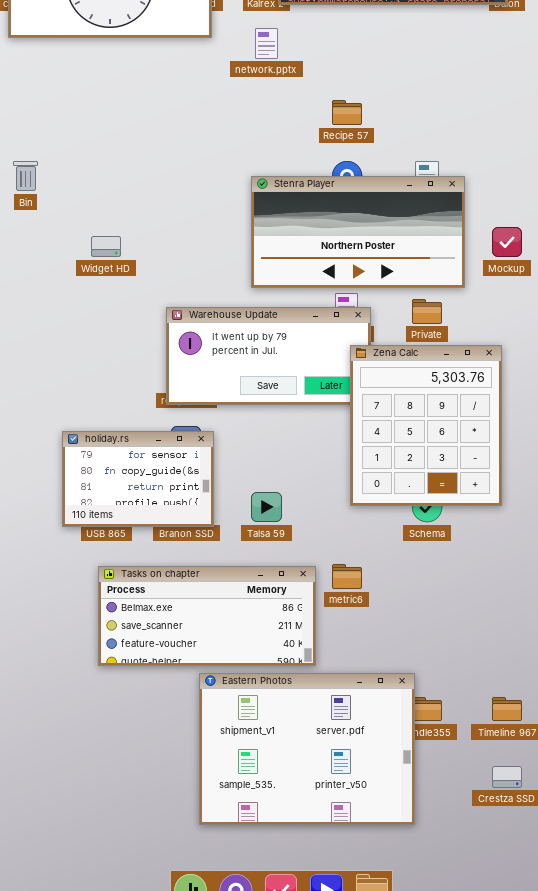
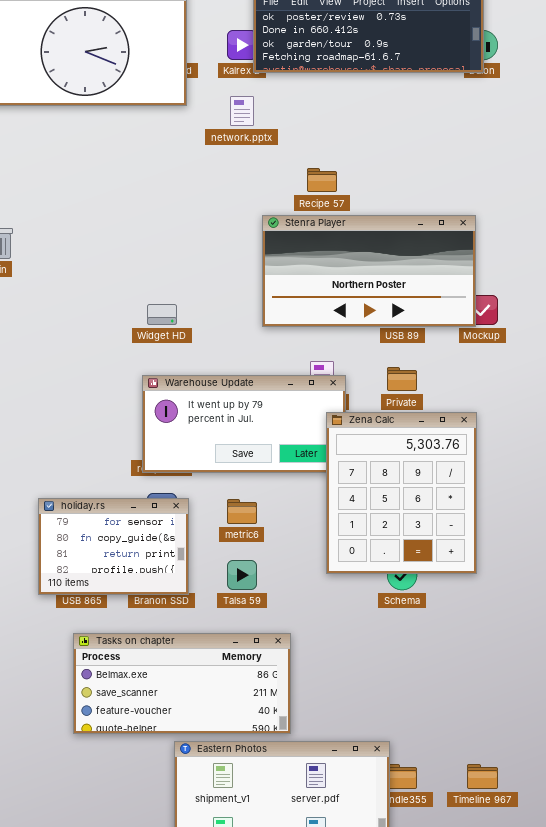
Stenra Player: [251,176,465,288] -> [262,215,476,327], moved
Widget HD: [91,236,121,257] -> [147,304,177,325], moved
metric6: [332,564,362,589] -> [227,499,257,524], moved

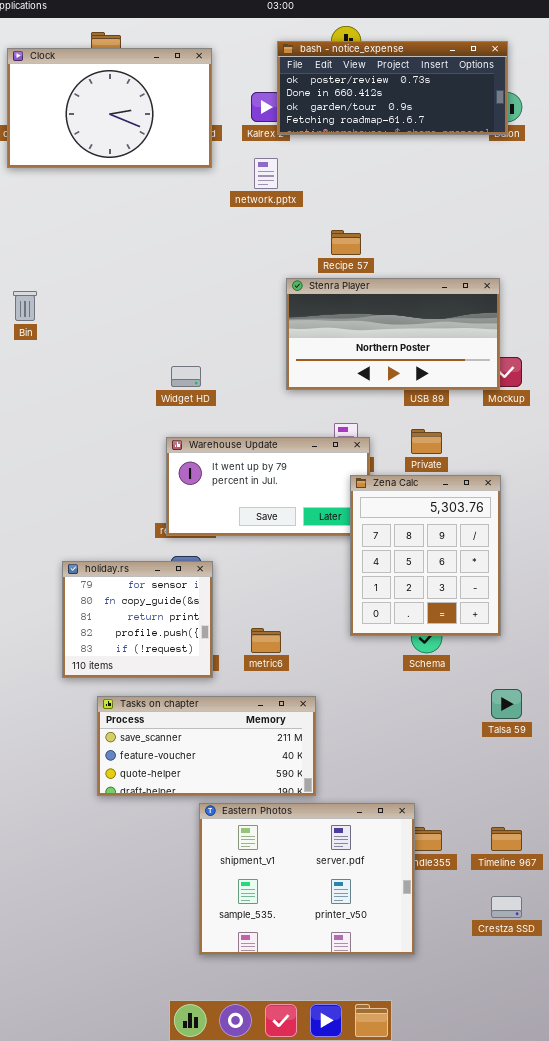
holiday.rs: [38,498,189,595] -> [62,561,213,678], resized
metric6: [227,499,257,524] -> [251,628,281,653], moved
Talsa 59: [227,560,257,590] -> [491,689,522,719], moved
Tasks on chapter: [73,633,291,734] -> [97,696,316,796], scrolled down 1 row

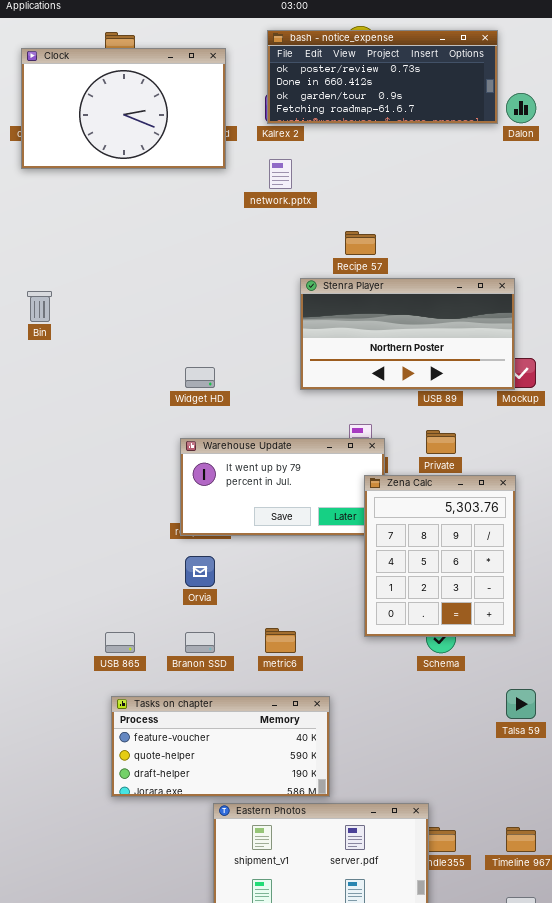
bash - notice_expense: [277,41,508,135] -> [267,30,498,124], moved
holiday.rs: [62,561,213,678] -> none, closed
Tasks on chapter: [97,696,316,796] -> [111,696,330,797], scrolled down 1 row

